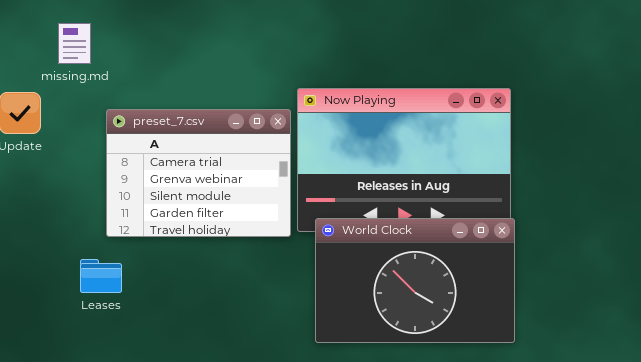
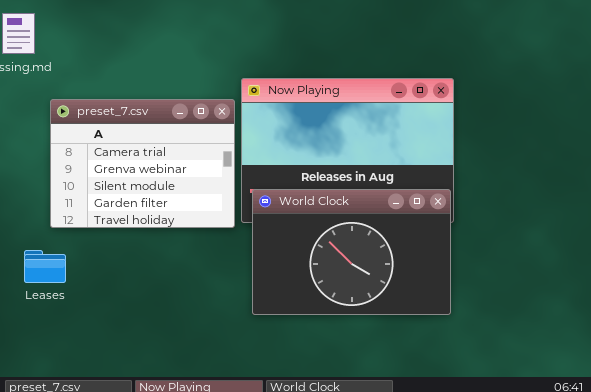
World Clock: [315,218,515,343] -> [252,189,451,315], moved

